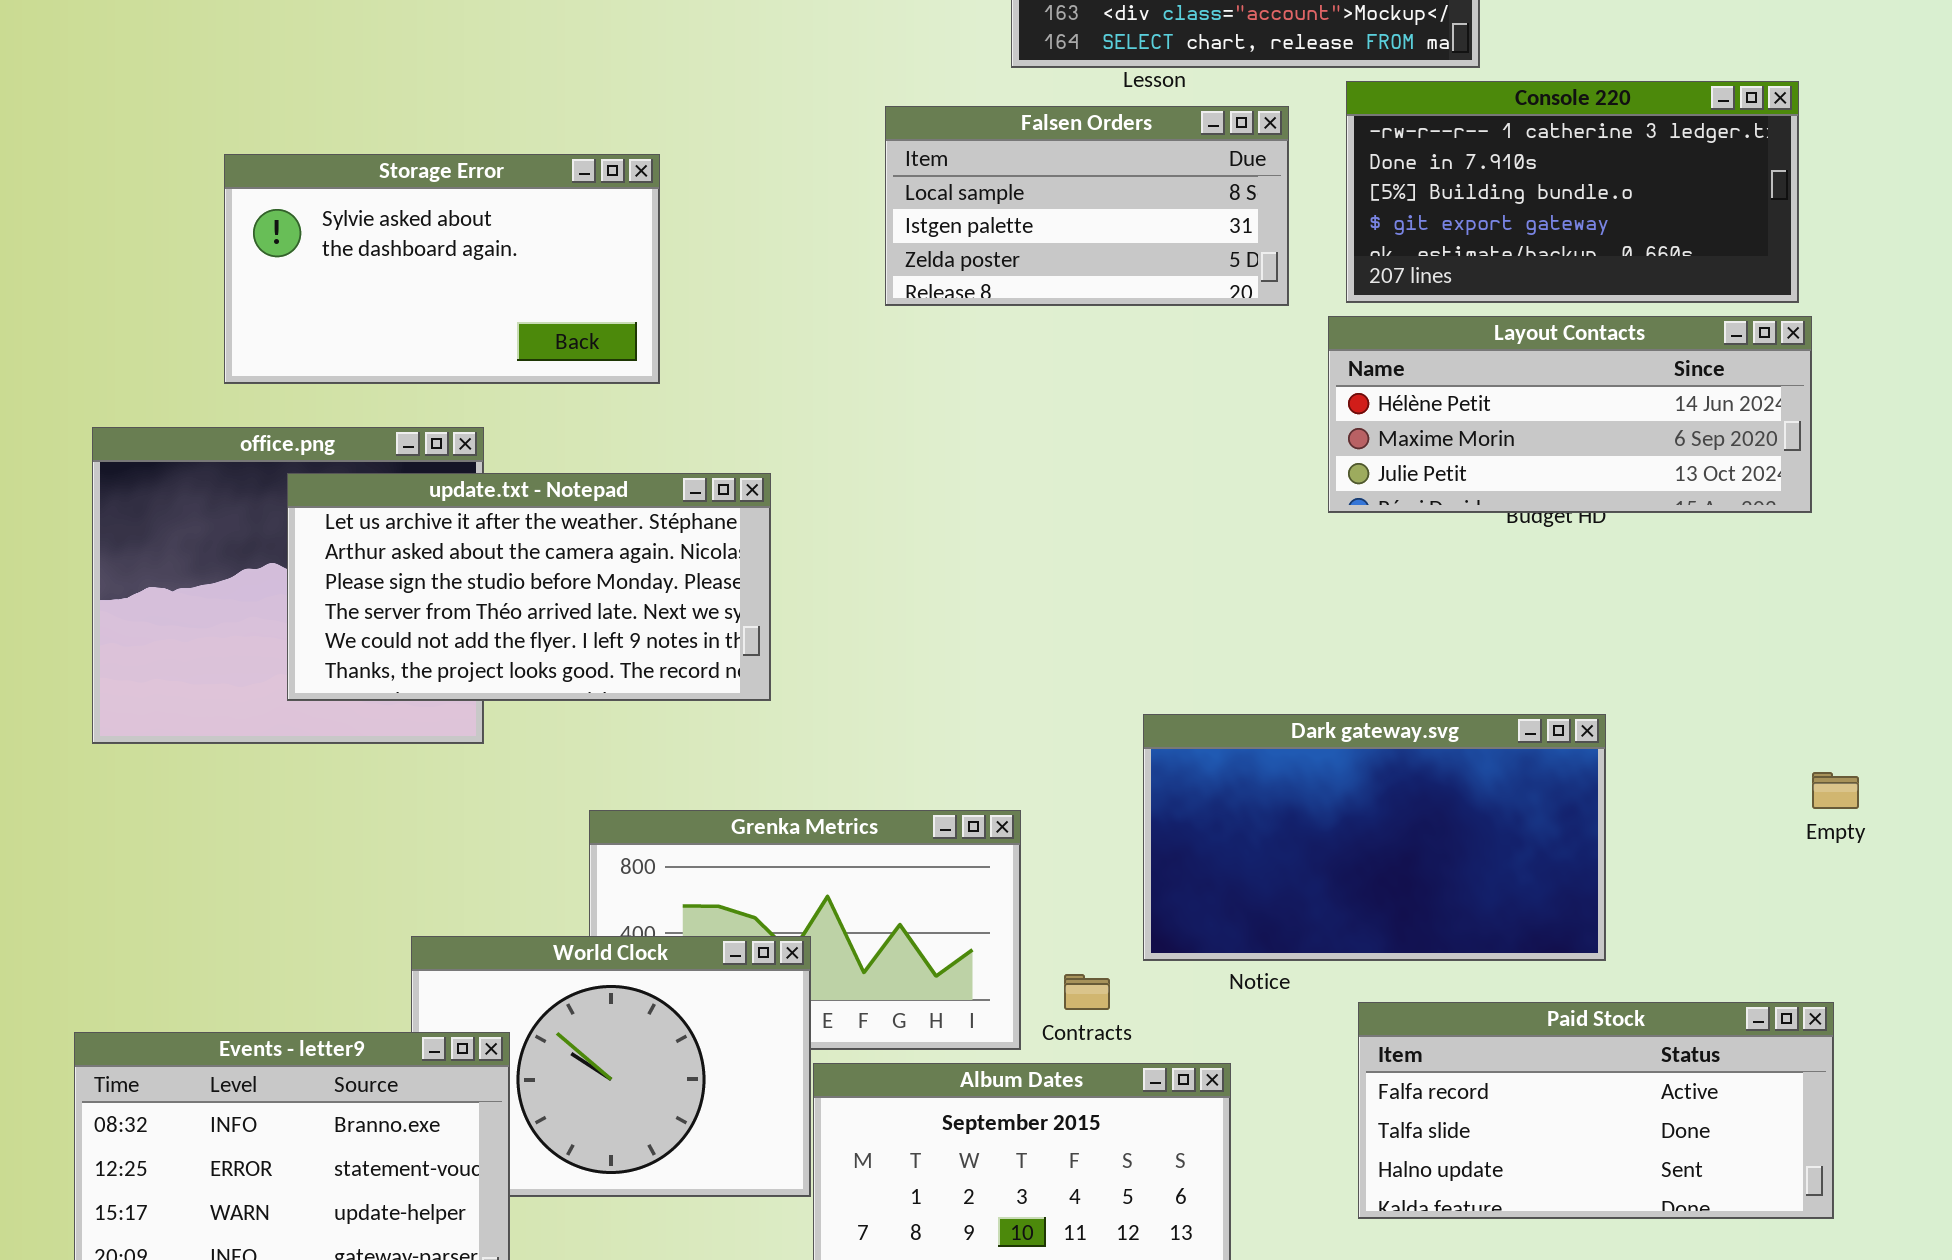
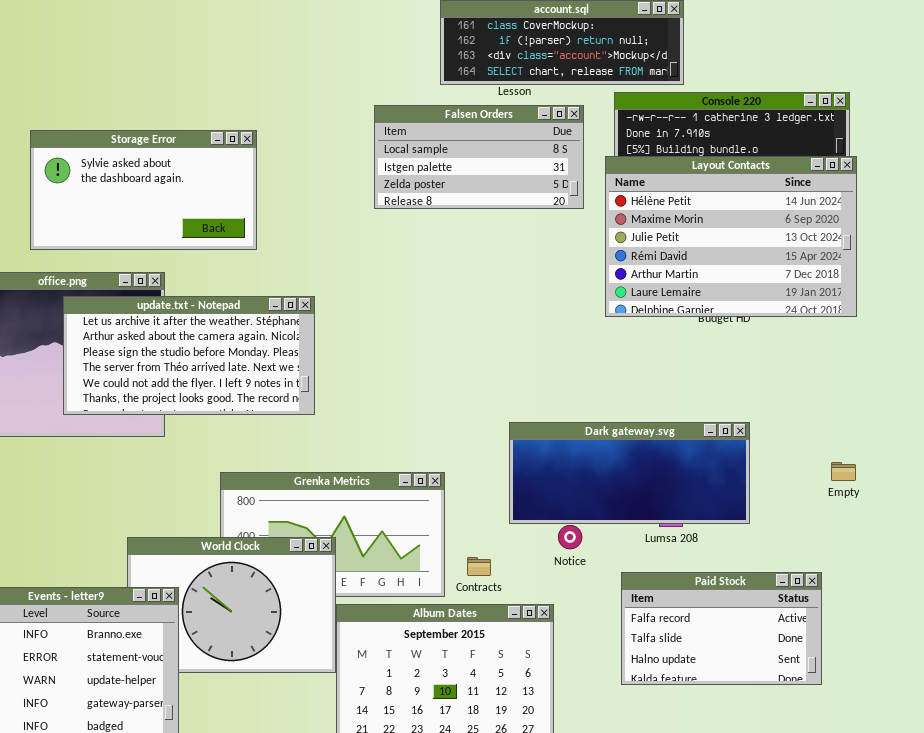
Layout Contacts: [1328,316,1812,513] -> [605,156,857,317], resized
Dark gateway.svg: [1143,714,1606,961] -> [509,422,750,524], resized
Empty: [1812,772,1859,809] -> [831,462,856,481], moved
Paid Stock: [1358,1002,1834,1219] -> [621,572,822,685], resized

